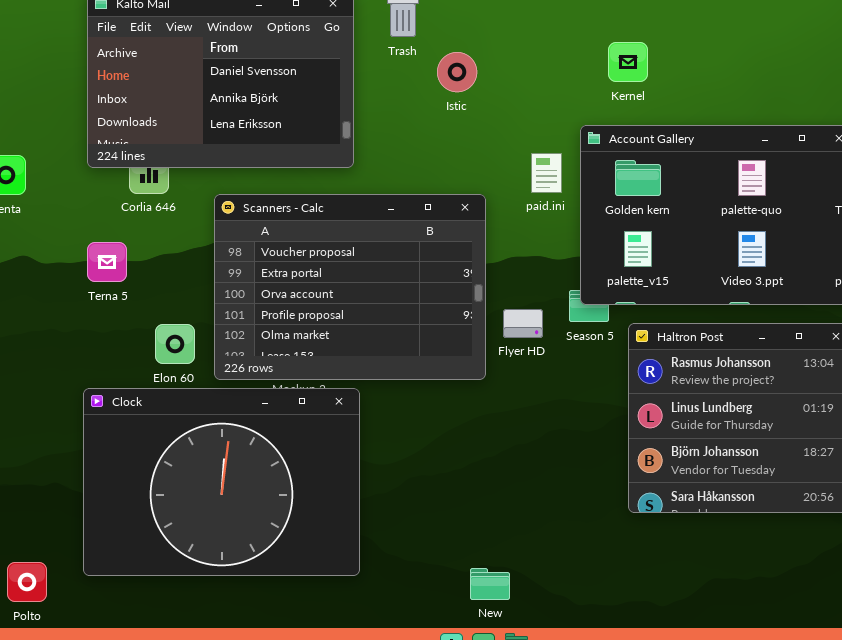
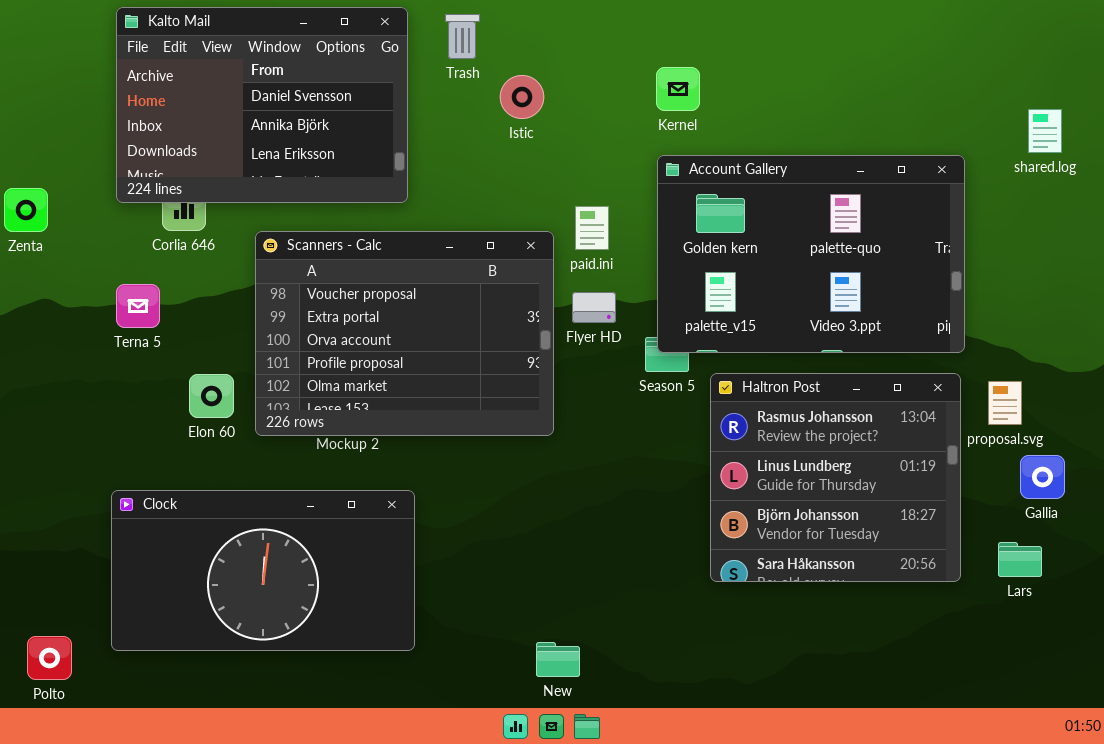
Kernel: [608,42,648,82] -> [656,67,700,111], moved
paid.ini: [531,153,562,193] -> [575,206,609,250], moved
Flyer HD: [503,309,543,338] -> [572,292,616,323], moved
Clock: [83,388,360,576] -> [111,490,415,651], resized

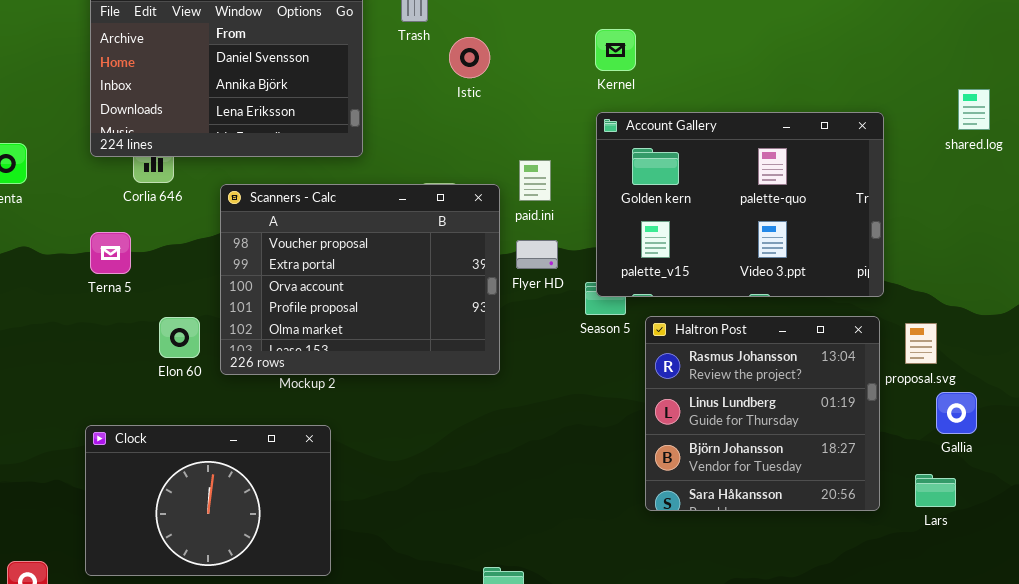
shared.log: [1028,109,1062,153] -> [958,89,990,130], moved
Clock: [111,490,415,651] -> [85,425,331,576], resized

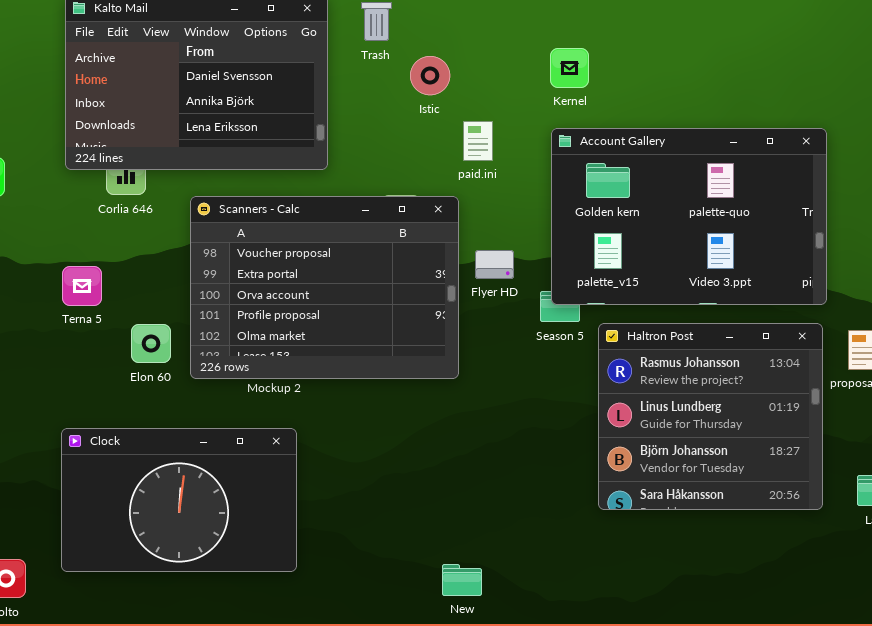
paid.ini: [519,160,551,201] -> [463,121,493,161], moved
Terna 5: [90,232,131,274] -> [62,266,102,306], moved

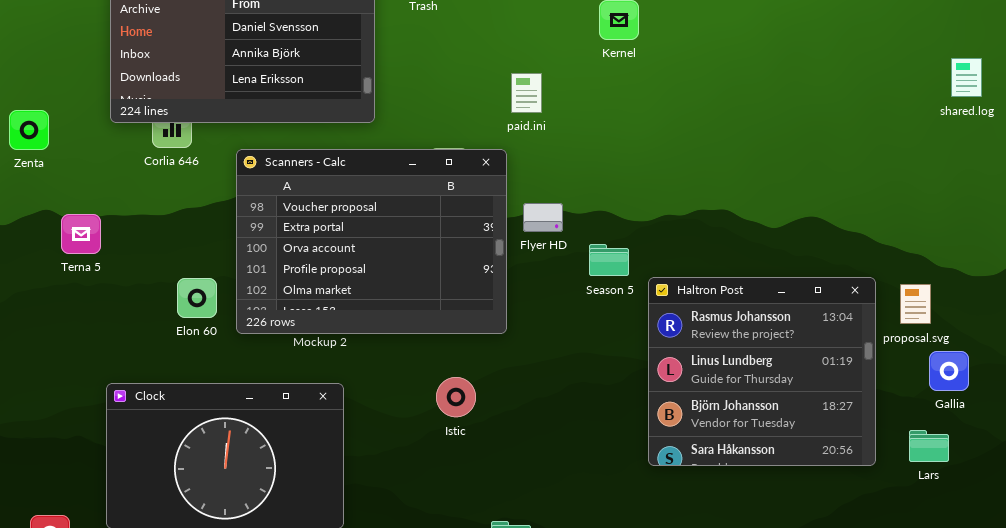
Istic: [410,56,450,95] -> [436,377,476,417], moved
Account Gallery: [551,128,827,305] -> none, closed
Terna 5: [62,266,102,306] -> [61,214,101,254], moved

